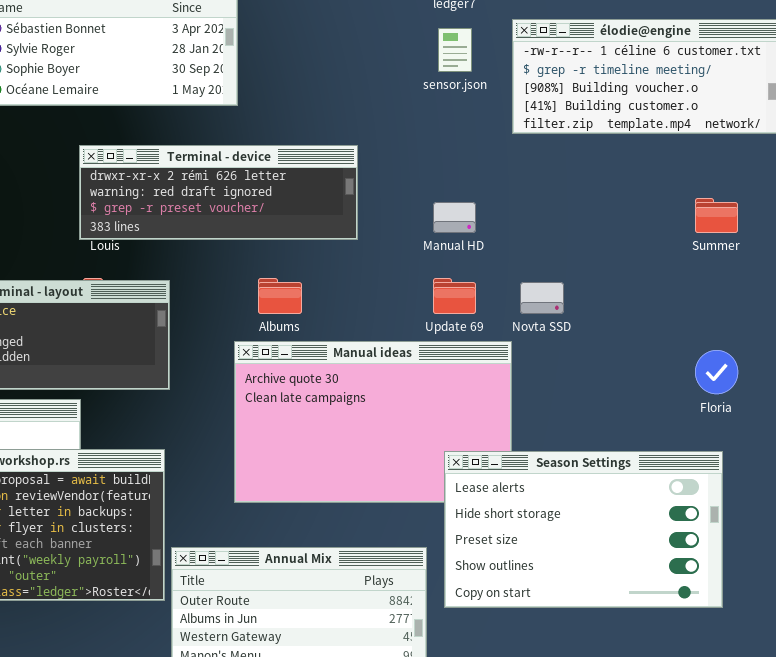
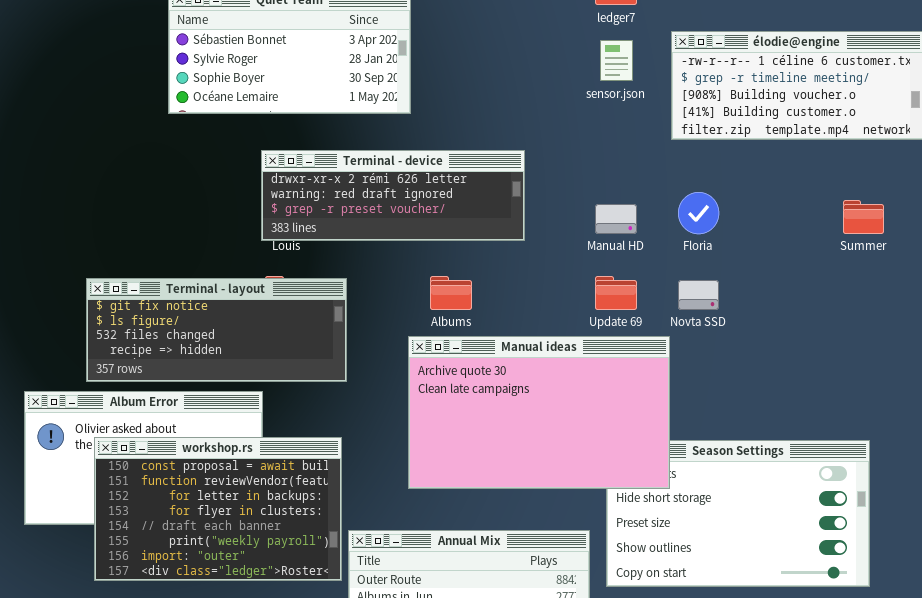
Manual ideas: [234,341,512,503] -> [408,336,670,489], raised
Floria: [695,350,738,394] -> [678,192,719,234], moved

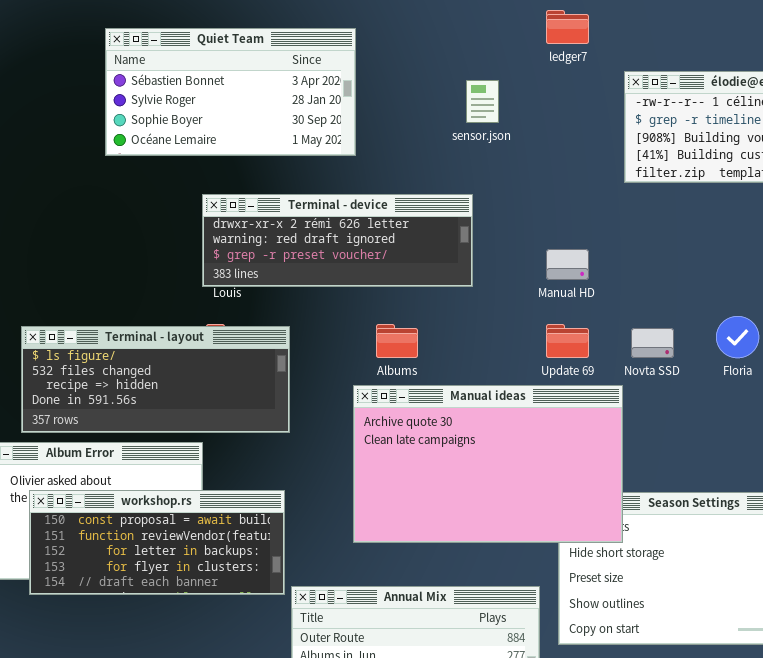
sensor.json: [600,40,633,81] -> [466,80,499,123], moved
Floria: [678,192,719,234] -> [716,316,759,358], moved
Terminal - layout: [86,278,347,382] -> [21,326,290,433], scrolled down 1 row
workshop.rs: [94,437,342,581] -> [29,490,285,595], resized

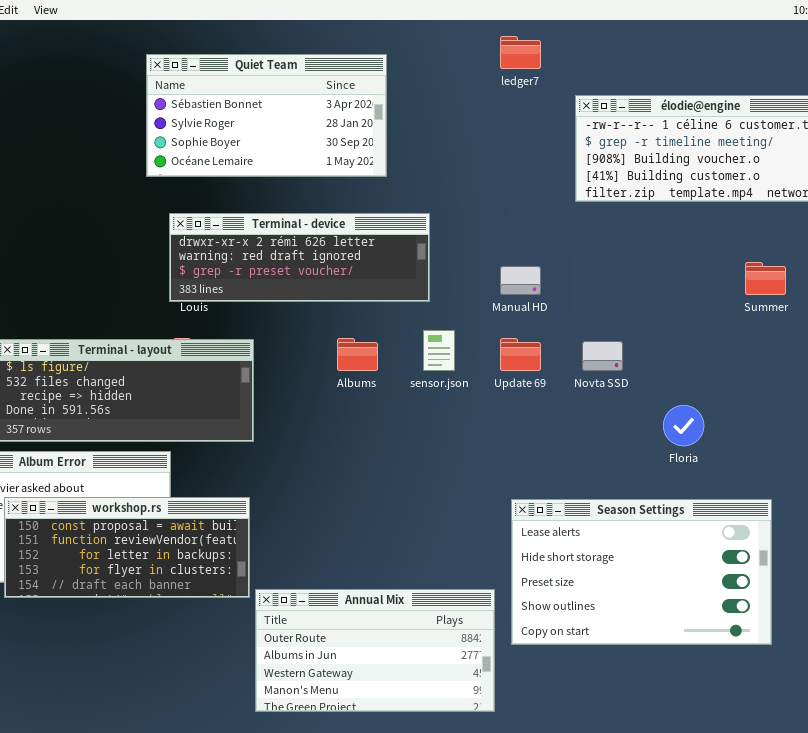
Quiet Team: [105,28,356,156] -> [146,54,387,177], moved
sensor.json: [466,80,499,123] -> [423,330,455,371], moved
Floria: [716,316,759,358] -> [663,405,704,446], moved
Manual ideas: [353,385,623,543] -> none, closed

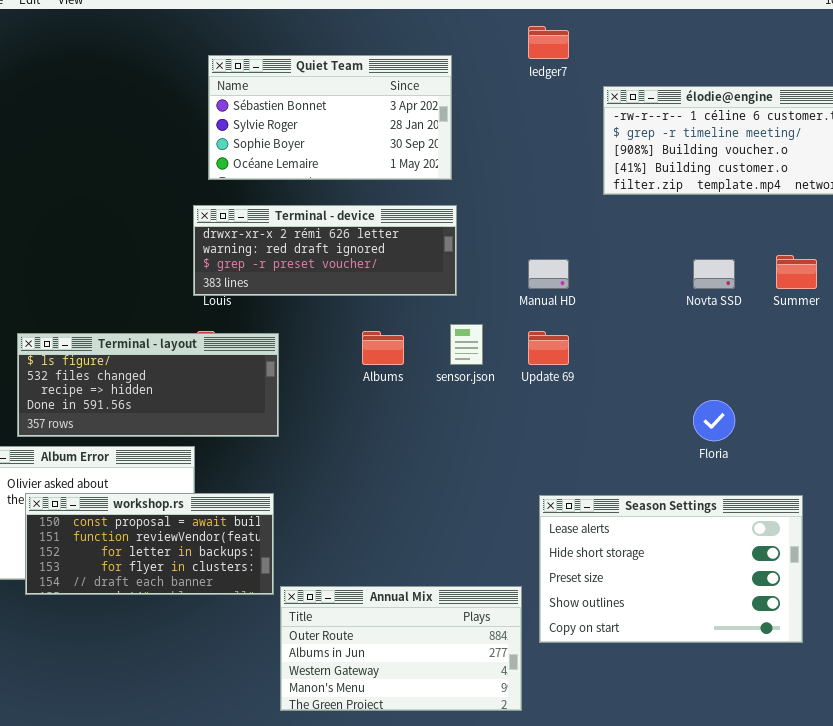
Quiet Team: [146,54,387,177] -> [208,55,452,180], moved
Novta SSD: [582,341,623,371] -> [693,259,735,289], moved

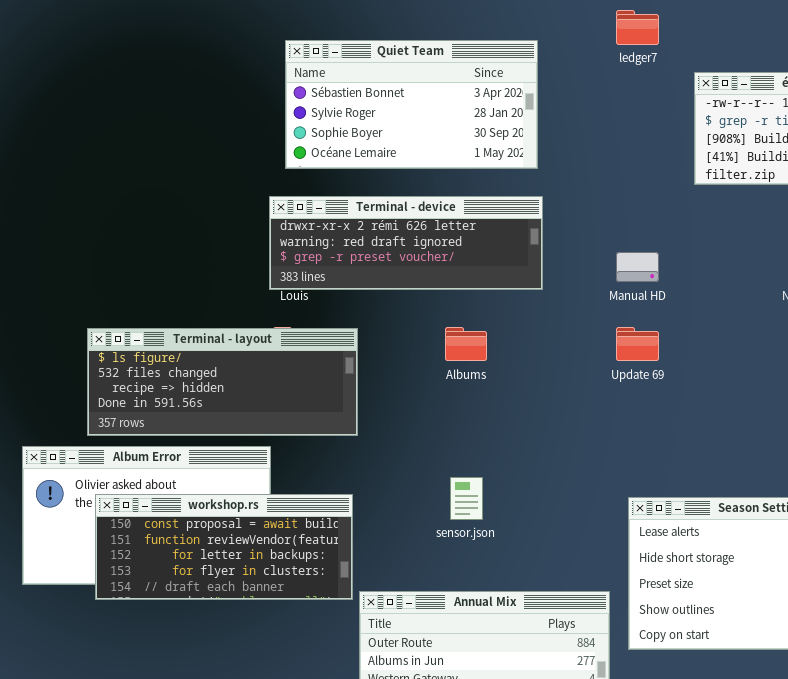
sensor.json: [450,324,483,365] -> [450,477,483,520], moved

